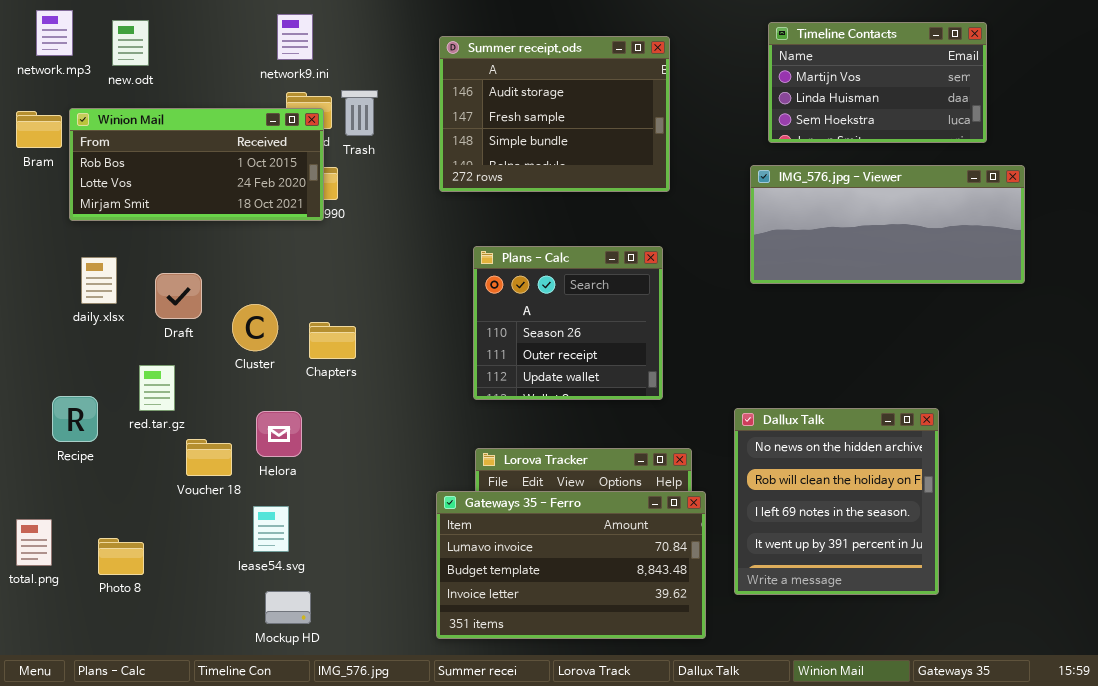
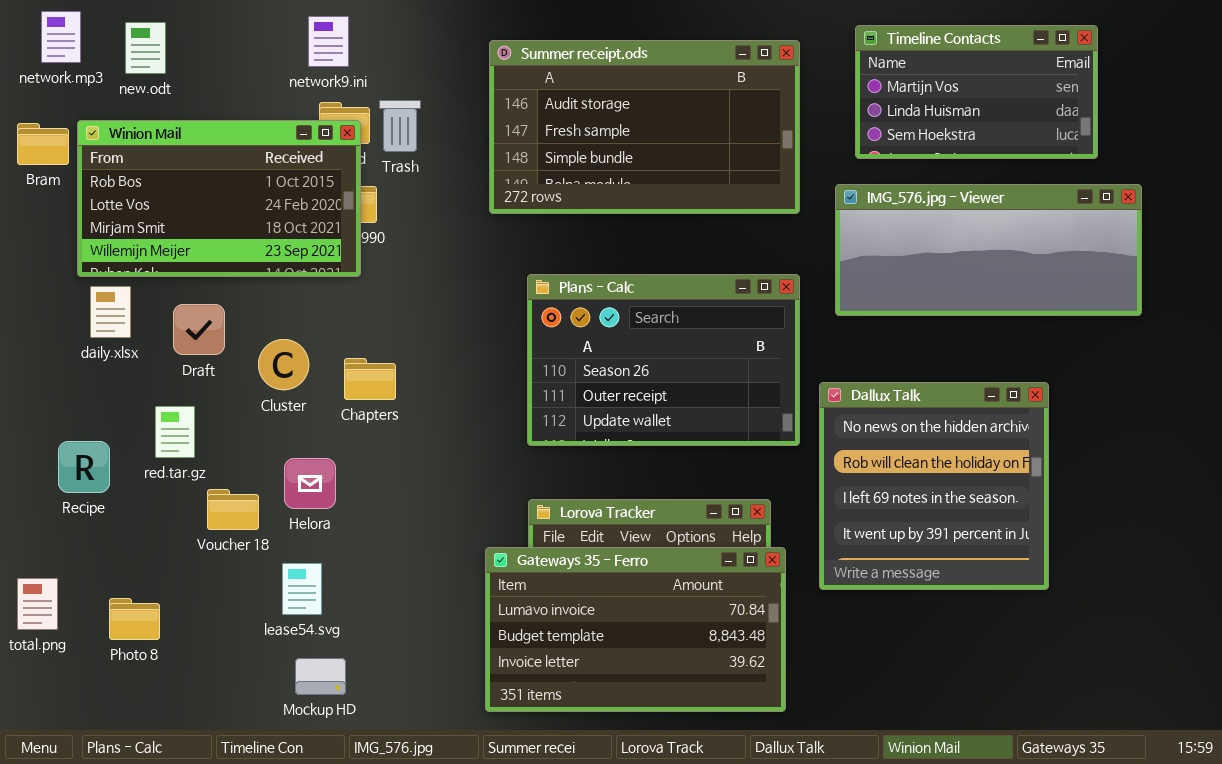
Summer receipt.ods: [439,36,670,192] -> [489,40,800,214], resized
Winion Mail: [69,108,324,221] -> [77,120,361,277], resized
Plans - Calc: [473,246,663,400] -> [527,274,800,446], resized
Dallux Talk: [734,408,939,595] -> [819,382,1049,590], moved

